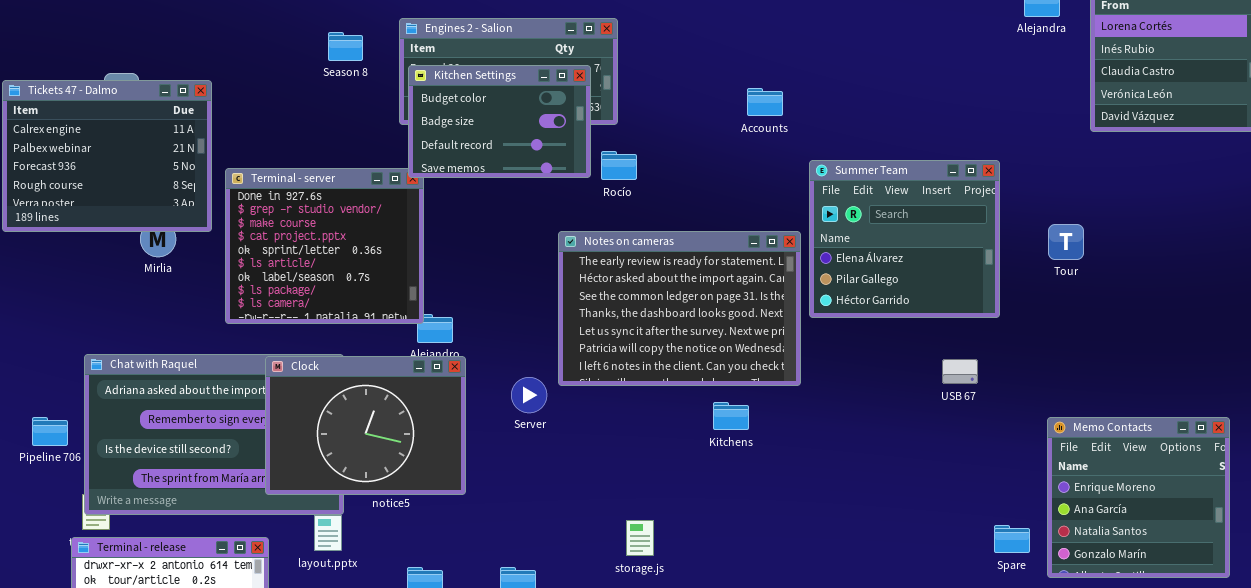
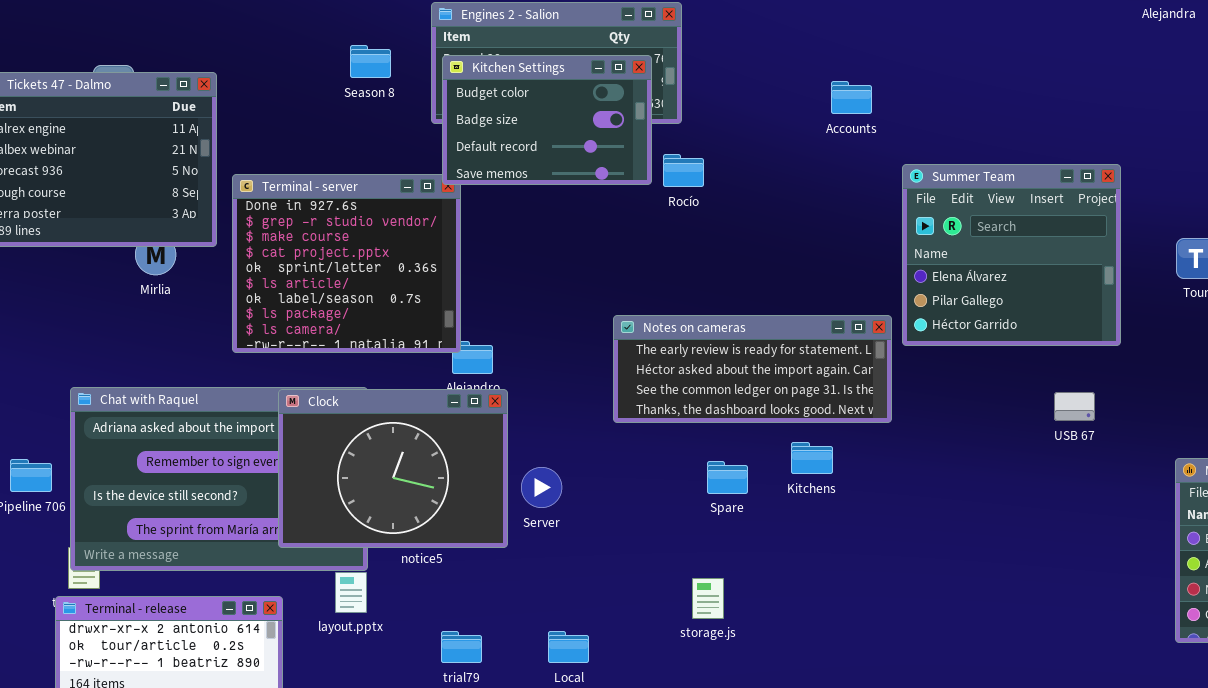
Season 8: [328,32,363,61] -> [350,45,391,78], moved
Notes on cameras: [558,231,801,386] -> [613,315,892,423], resized
Server: [511,377,547,413] -> [521,467,562,508], moved
Spare: [994,525,1030,553] -> [707,461,748,494], moved

